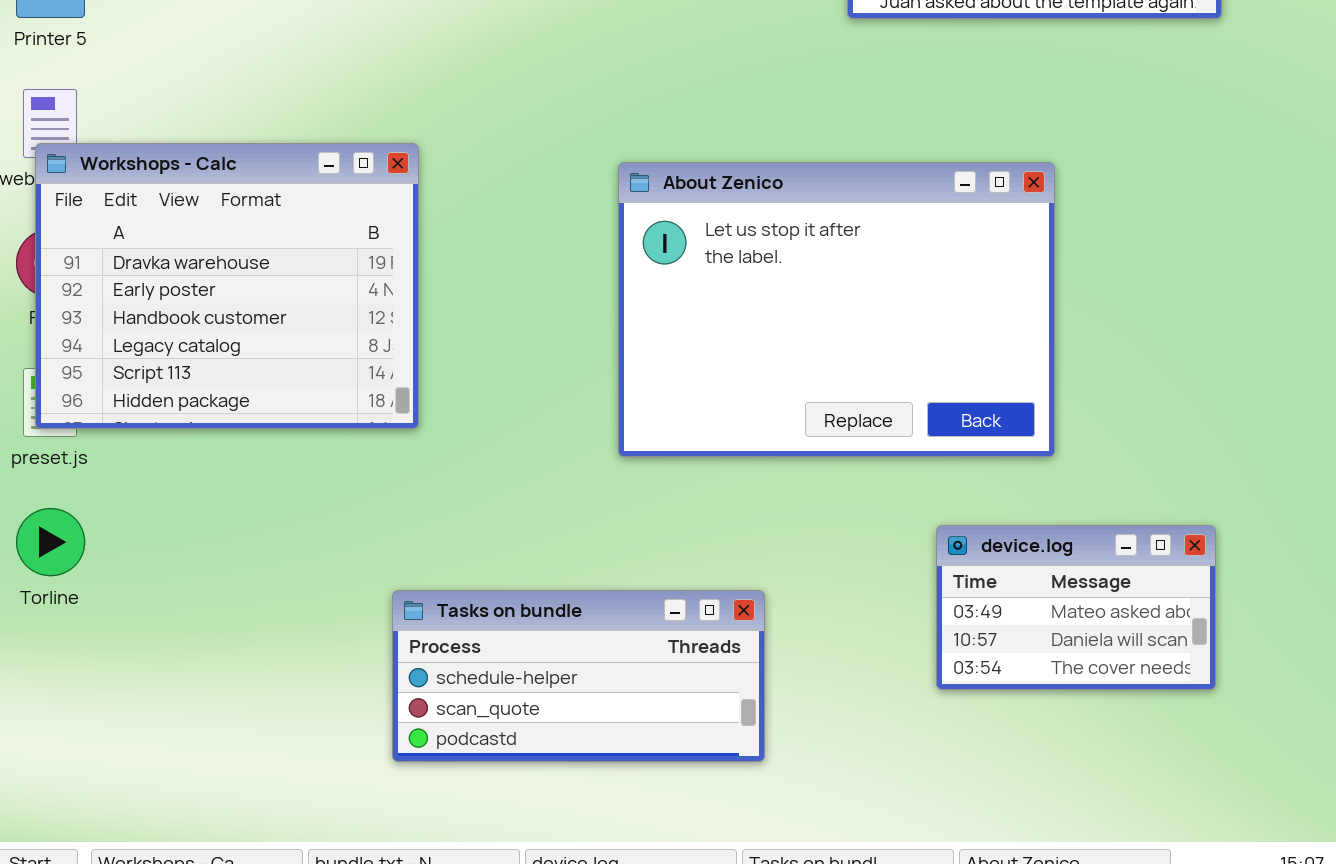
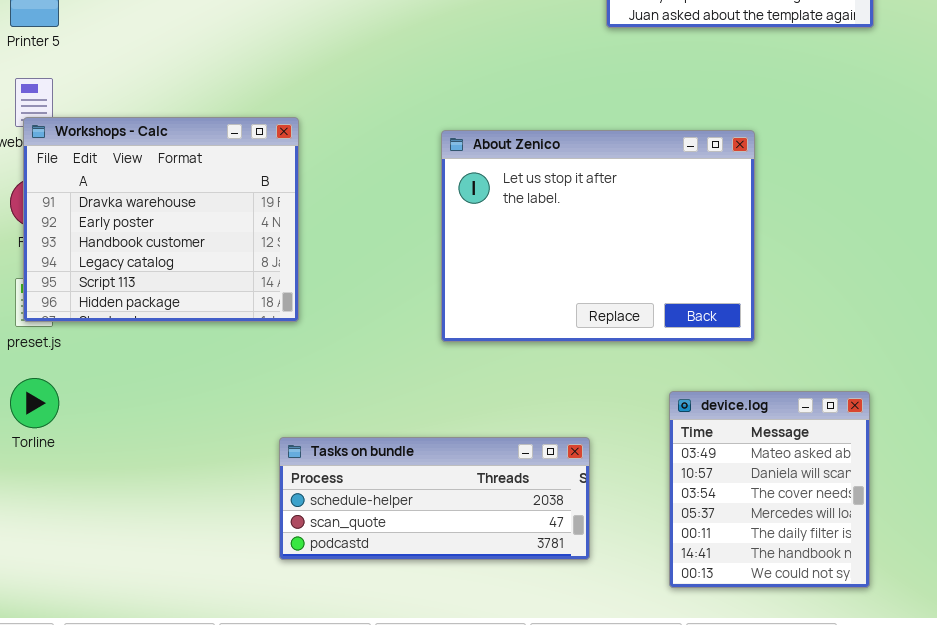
device.log: [936,525,1216,690] -> [669,391,870,588], resized
Tasks on bundle: [392,590,765,762] -> [279,437,590,560], resized

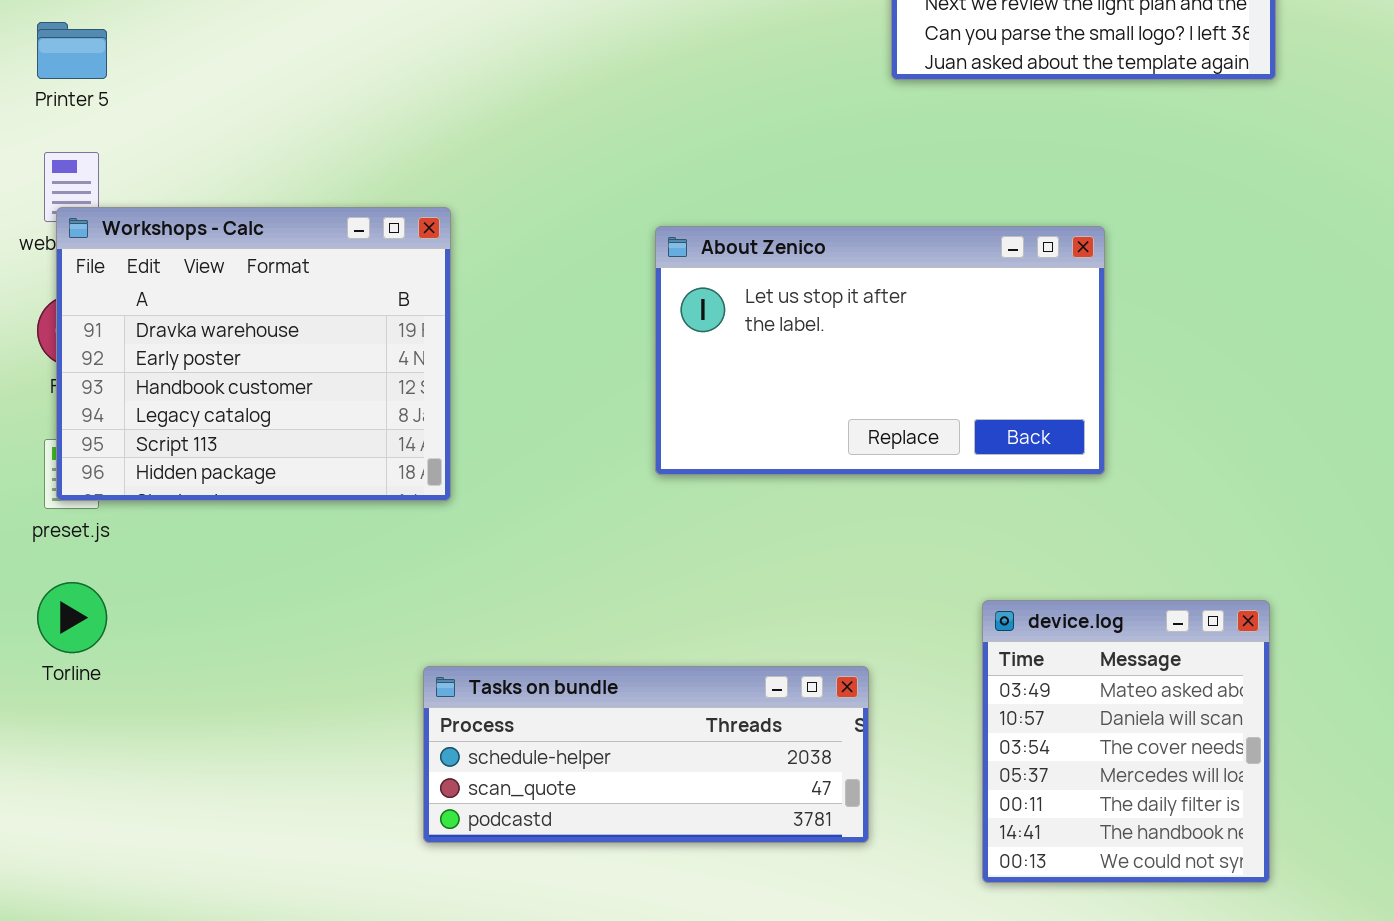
About Zenico: [441,130,755,342] -> [655,226,1105,475], resized

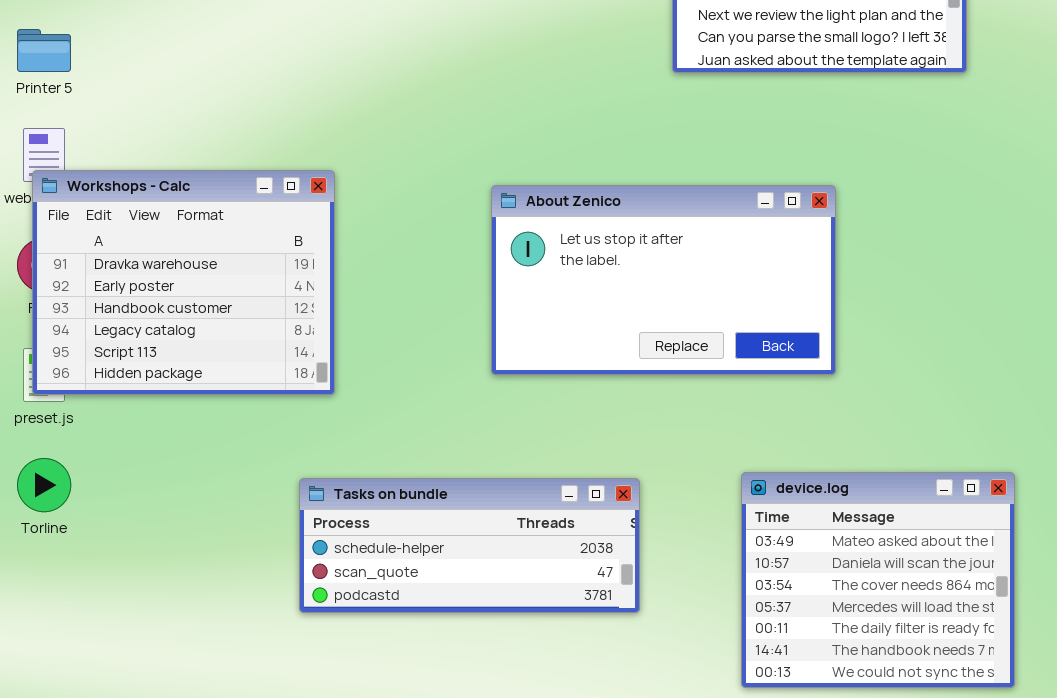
device.log: [982,600,1270,883] -> [741,472,1015,688], resized
Tasks on bundle: [423,666,869,843] -> [299,478,640,613], moved

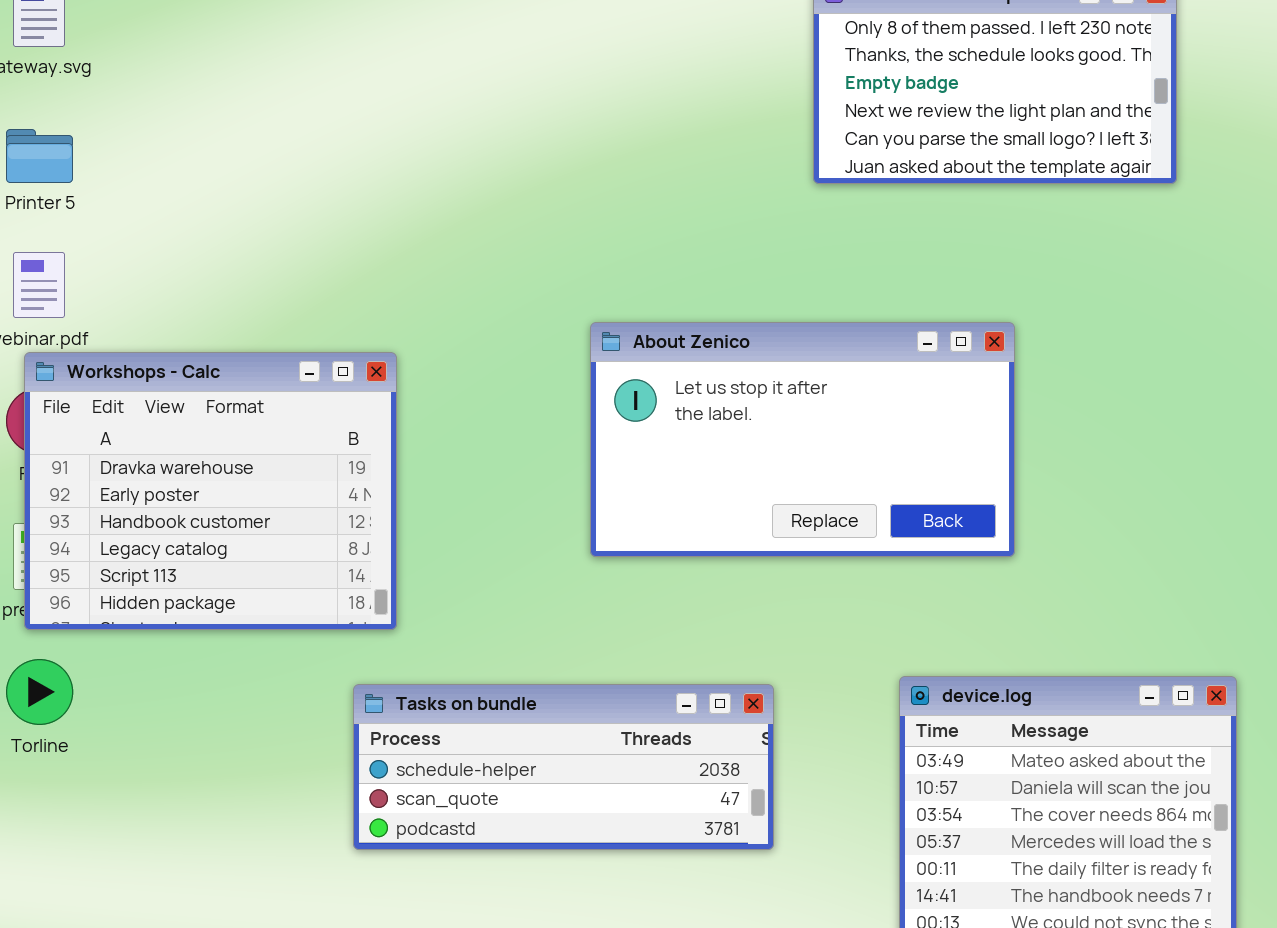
Workshops - Calc: [32,170,335,395] -> [24,352,397,630], moved

